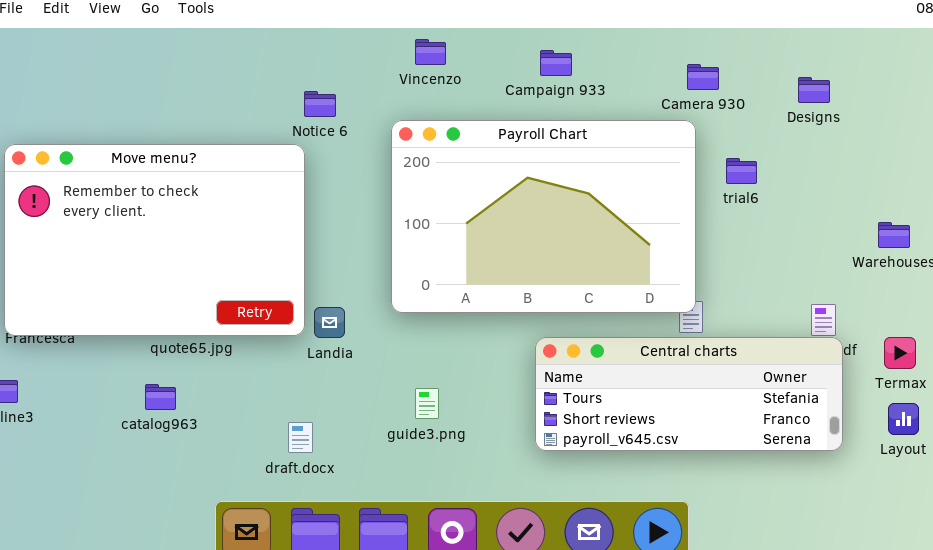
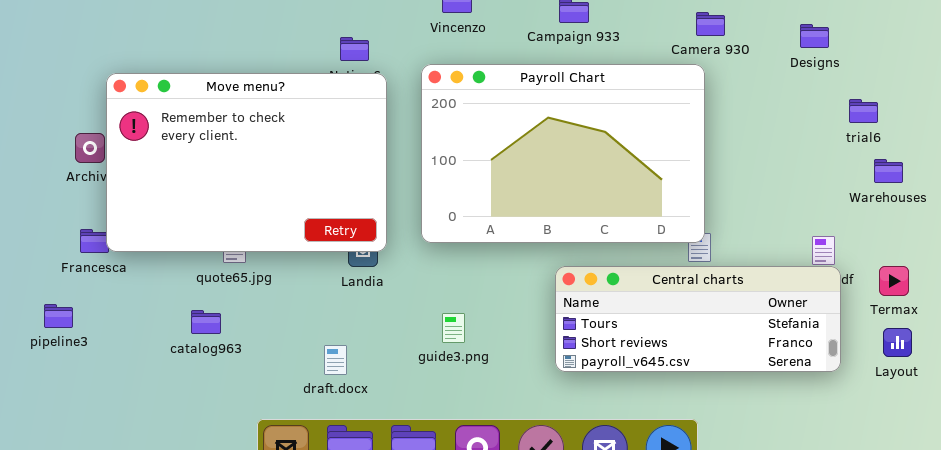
Move menu?: [4,144,305,336] -> [106,73,387,252], moved
trial6: [726,158,757,184] -> [849,99,878,123], moved

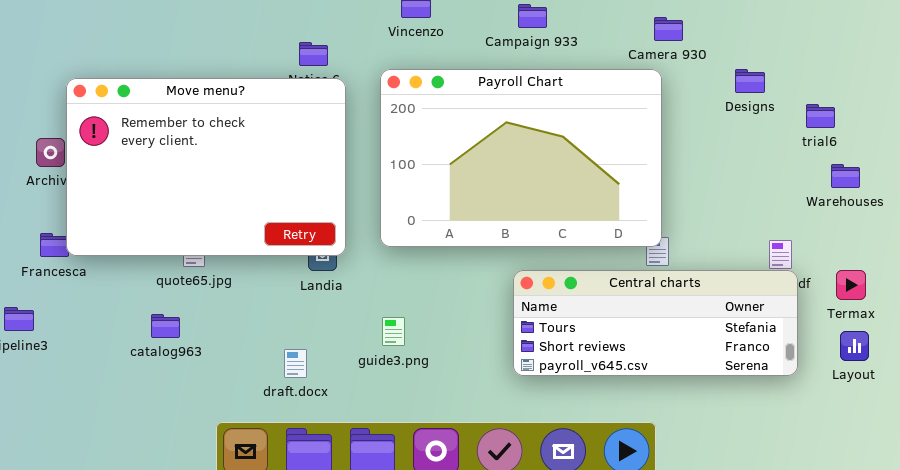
Designs: [800,24,829,48] -> [735,69,765,93], moved
guide3.png: [442,313,465,343] -> [382,317,405,346], moved

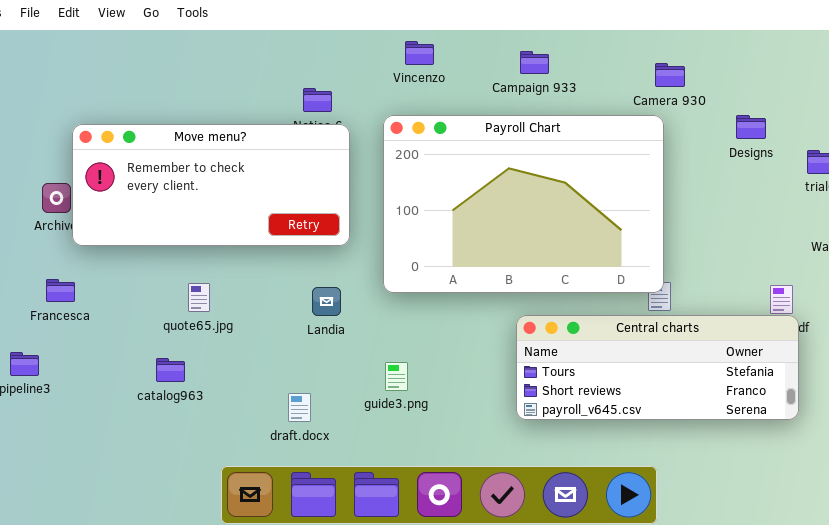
Move menu?: [66,78,346,256] -> [72,124,350,246], resized

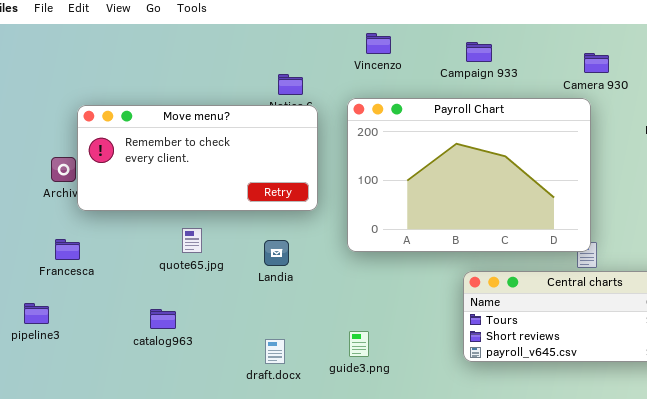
quote65.jpg: [188,283,210,312] -> [182,228,202,253], moved
Landia: [312,287,341,316] -> [264,240,289,266], moved
guide3.png: [385,362,408,391] -> [349,331,369,357], moved

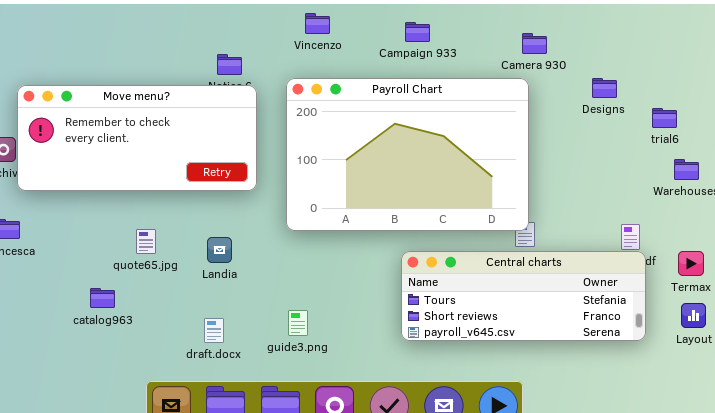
quote65.jpg: [182,228,202,253] -> [136,229,156,254], moved
Landia: [264,240,289,266] -> [207,237,232,263], moved

